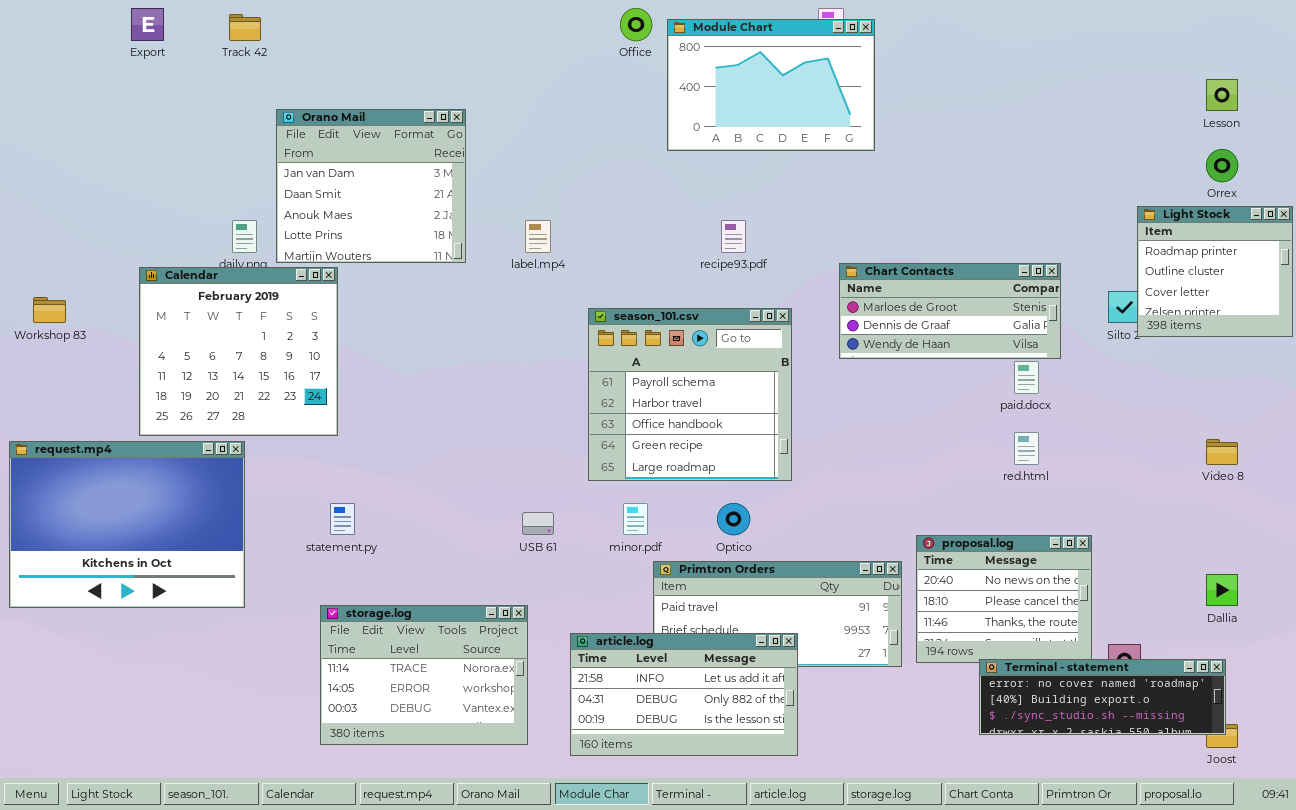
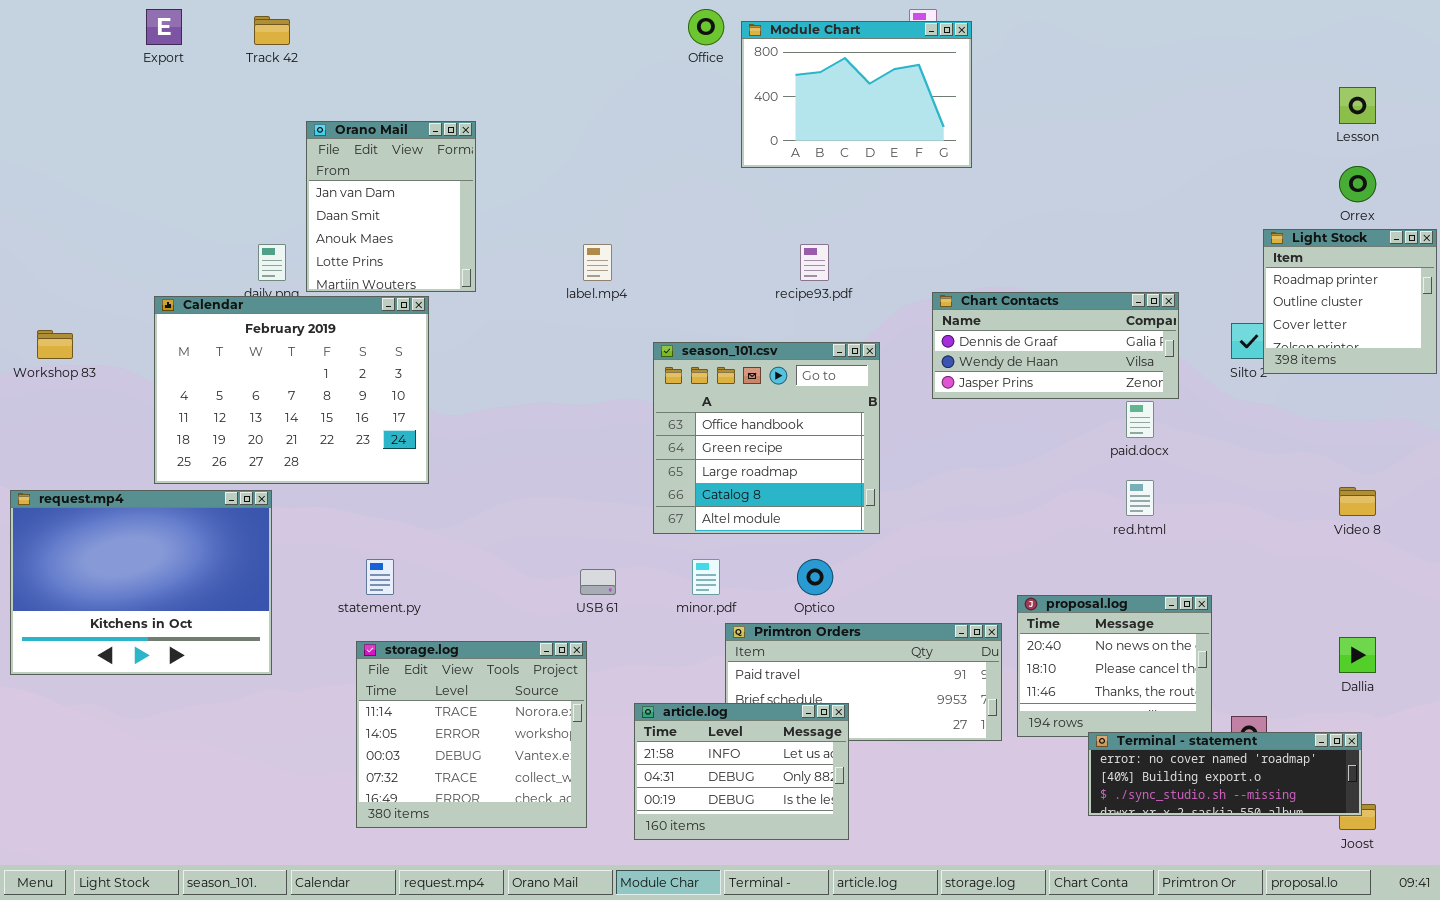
Orano Mail: [276,109,466,263] -> [306,121,476,292], resized
Chart Contacts: [839,263,1061,359] -> [932,292,1179,399], scrolled down 1 row
Calendar: [139,267,338,436] -> [154,296,429,484], resized
season_101.csv: [588,308,792,481] -> [653,342,880,534], scrolled down 2 rows
storage.log: [320,605,528,745] -> [356,641,587,828], resized
article.log: [570,633,798,756] -> [634,703,849,840], resized

